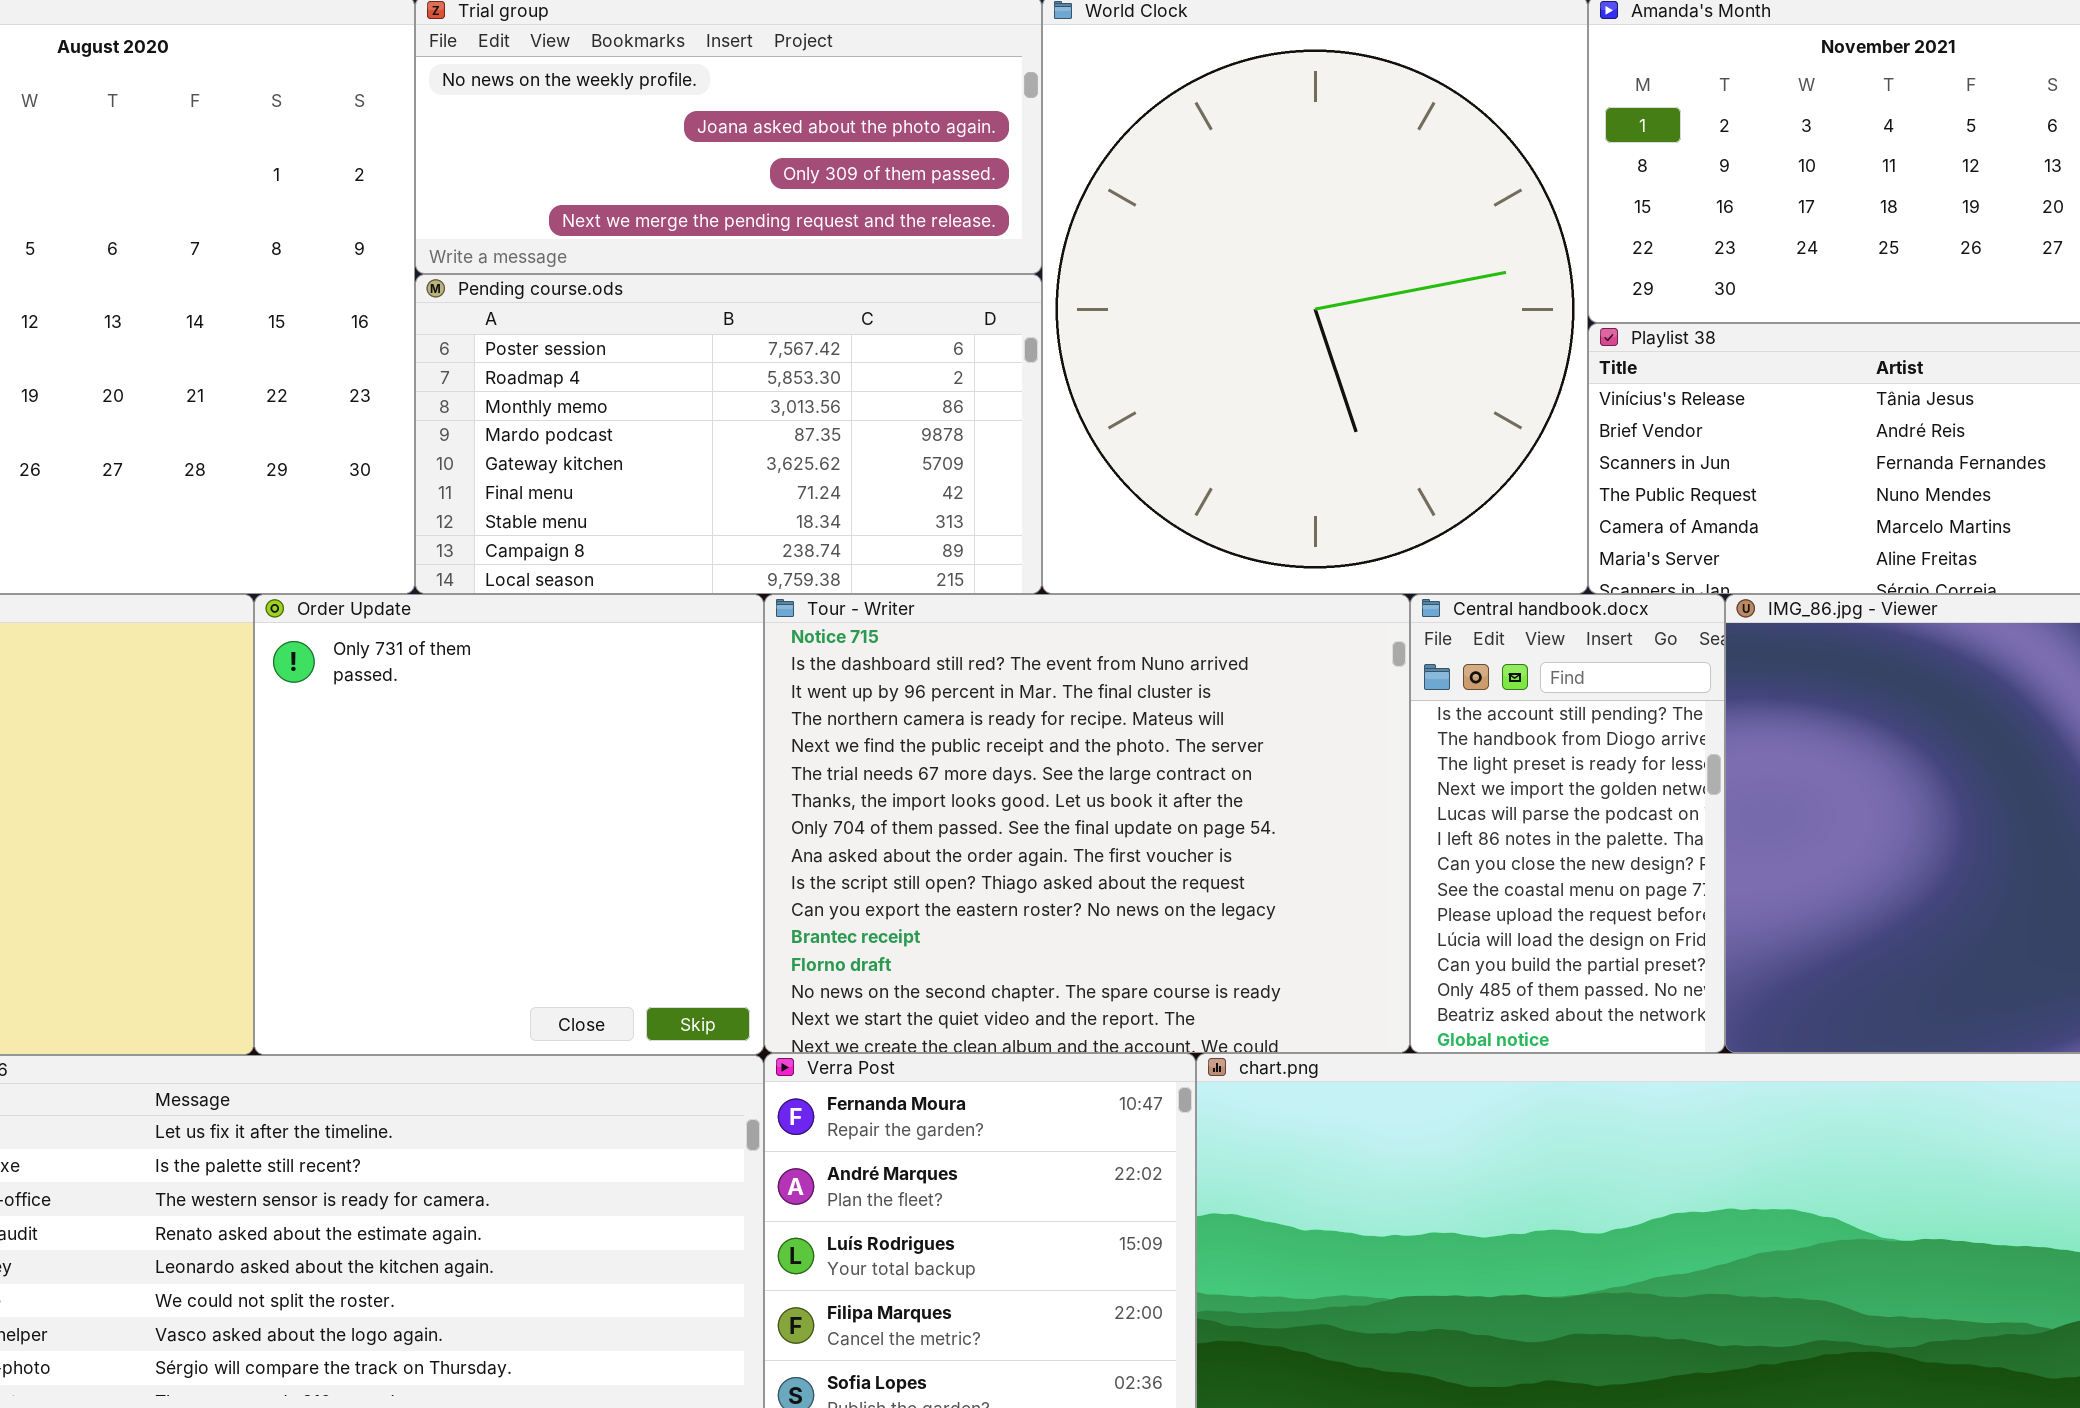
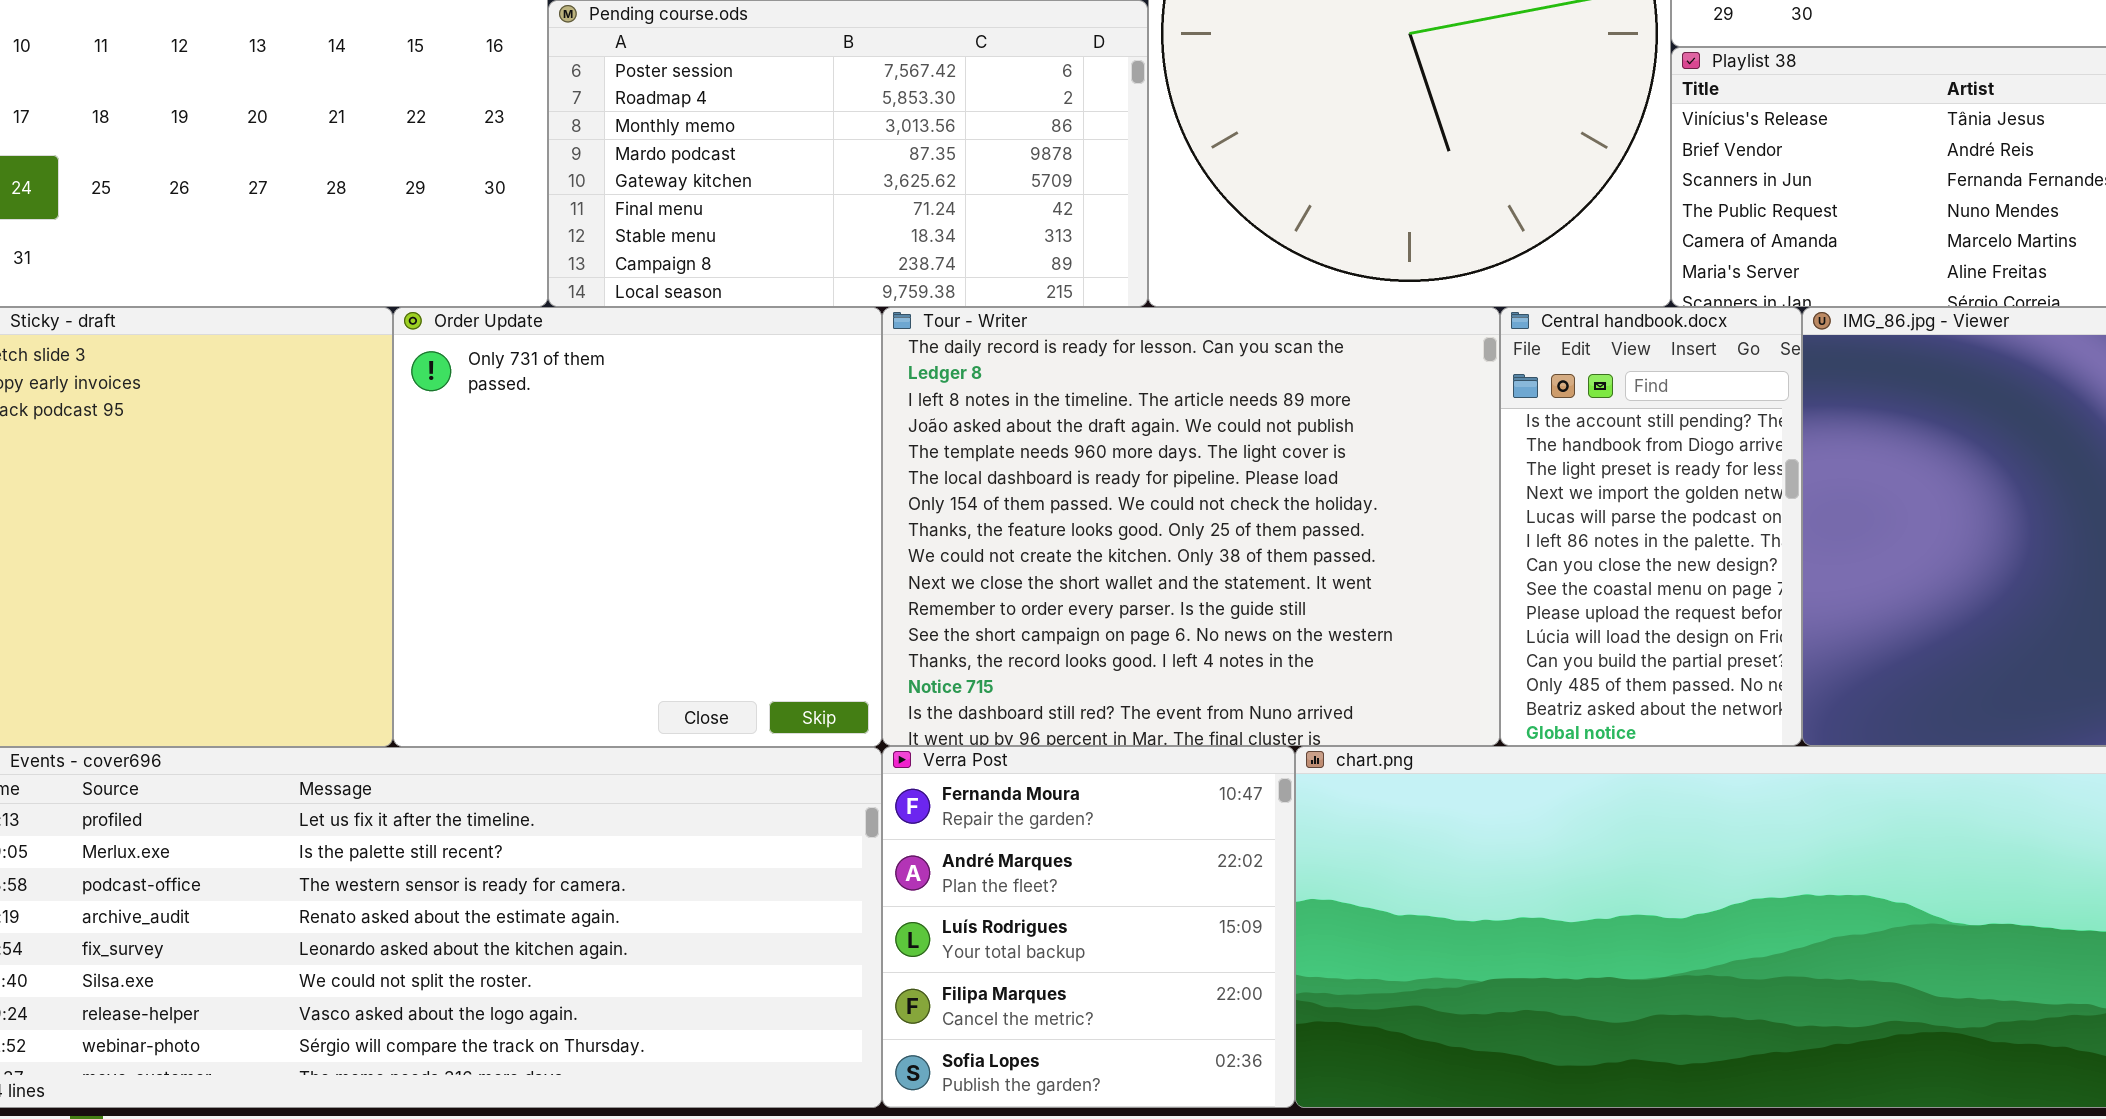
Tour - Writer: [764,594,1410,1053] -> [882,307,1500,746], scrolled up 13 rows

